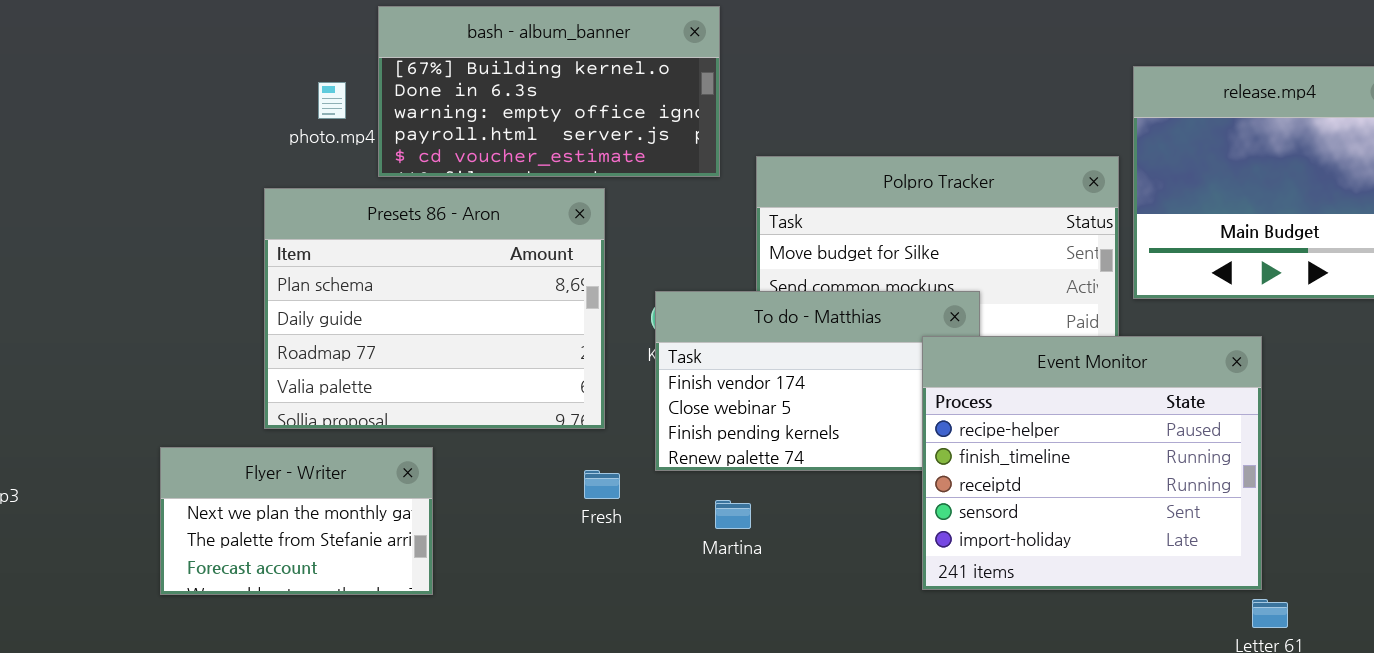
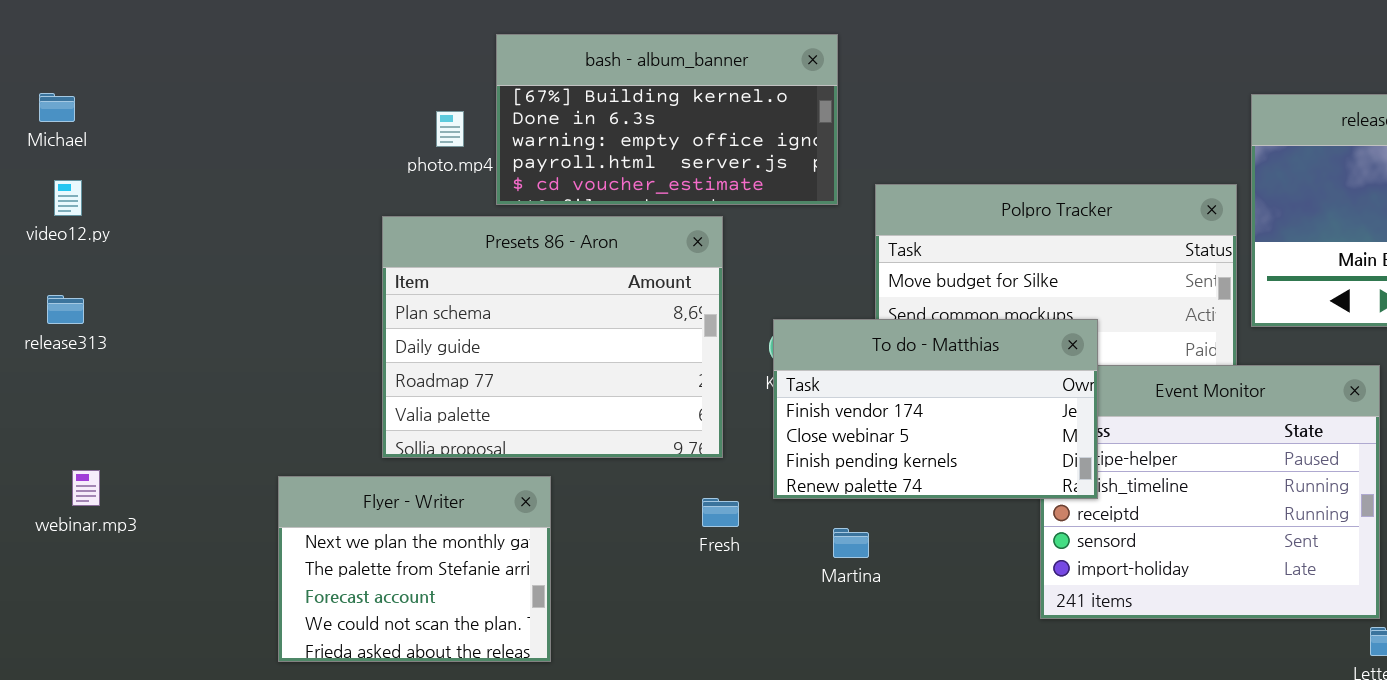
To do - Matthias: [655,291,980,471] -> [773,319,1098,499], raised
Flyer - Writer: [160,447,433,595] -> [278,476,551,662], resized

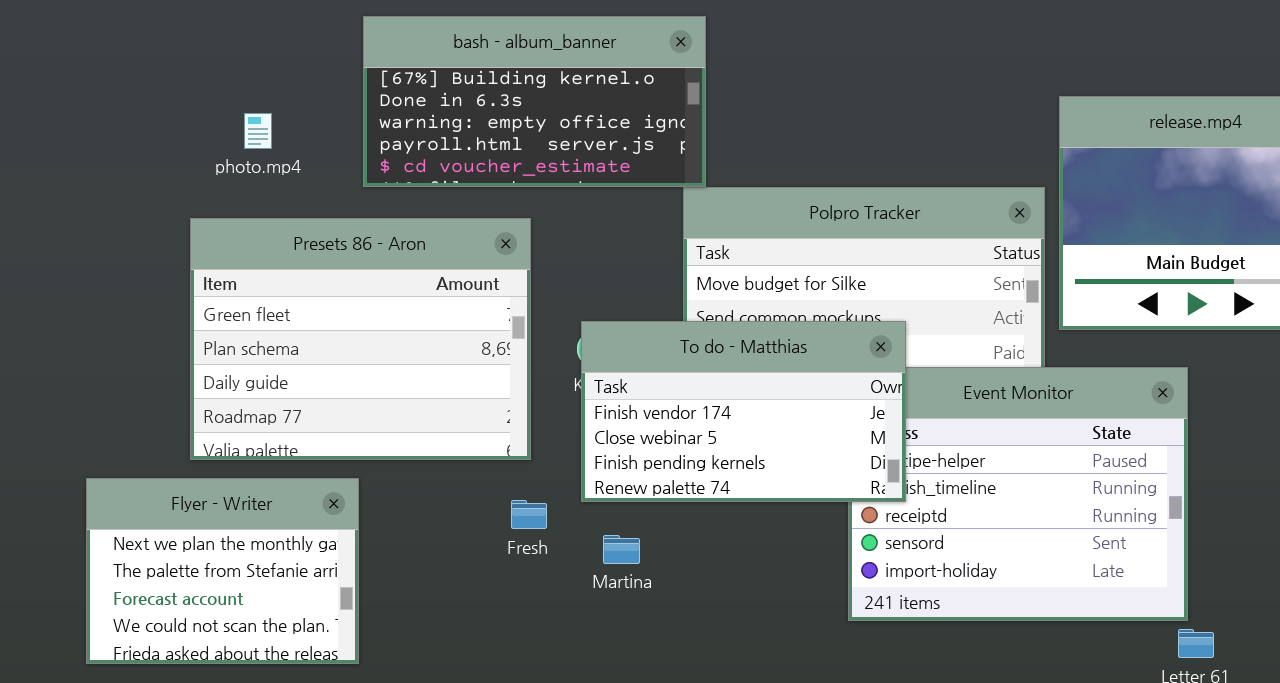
bash - album_banner: [496,34,838,205] -> [363,16,706,187], moved
Presets 86 - Aron: [382,216,723,458] -> [190,218,531,460], scrolled up 1 row
Martina: [833,528,869,558] -> [603,535,640,564], moved

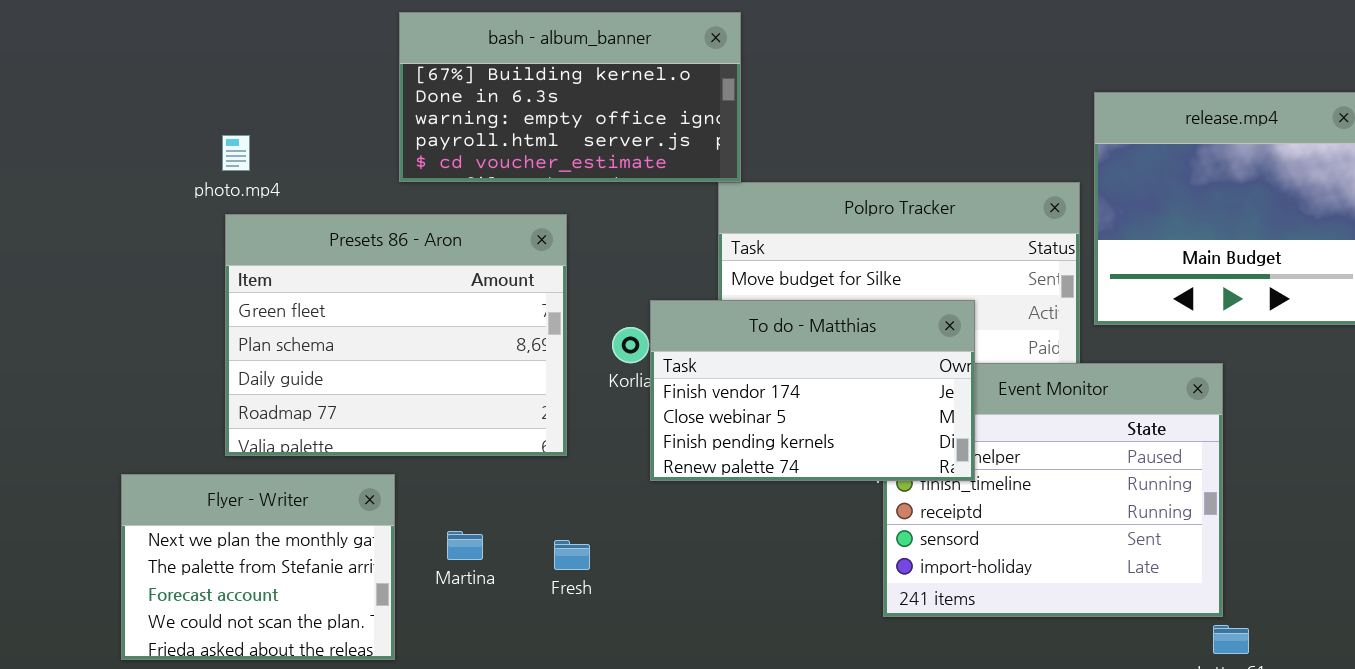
photo.mp4: [244,113,272,149] -> [222,135,250,171], moved
To do - Matthias: [581,321,906,502] -> [650,300,975,481], moved
Fresh: [511,500,547,529] -> [554,540,590,570], moved
Martina: [603,535,640,564] -> [447,531,483,560], moved

